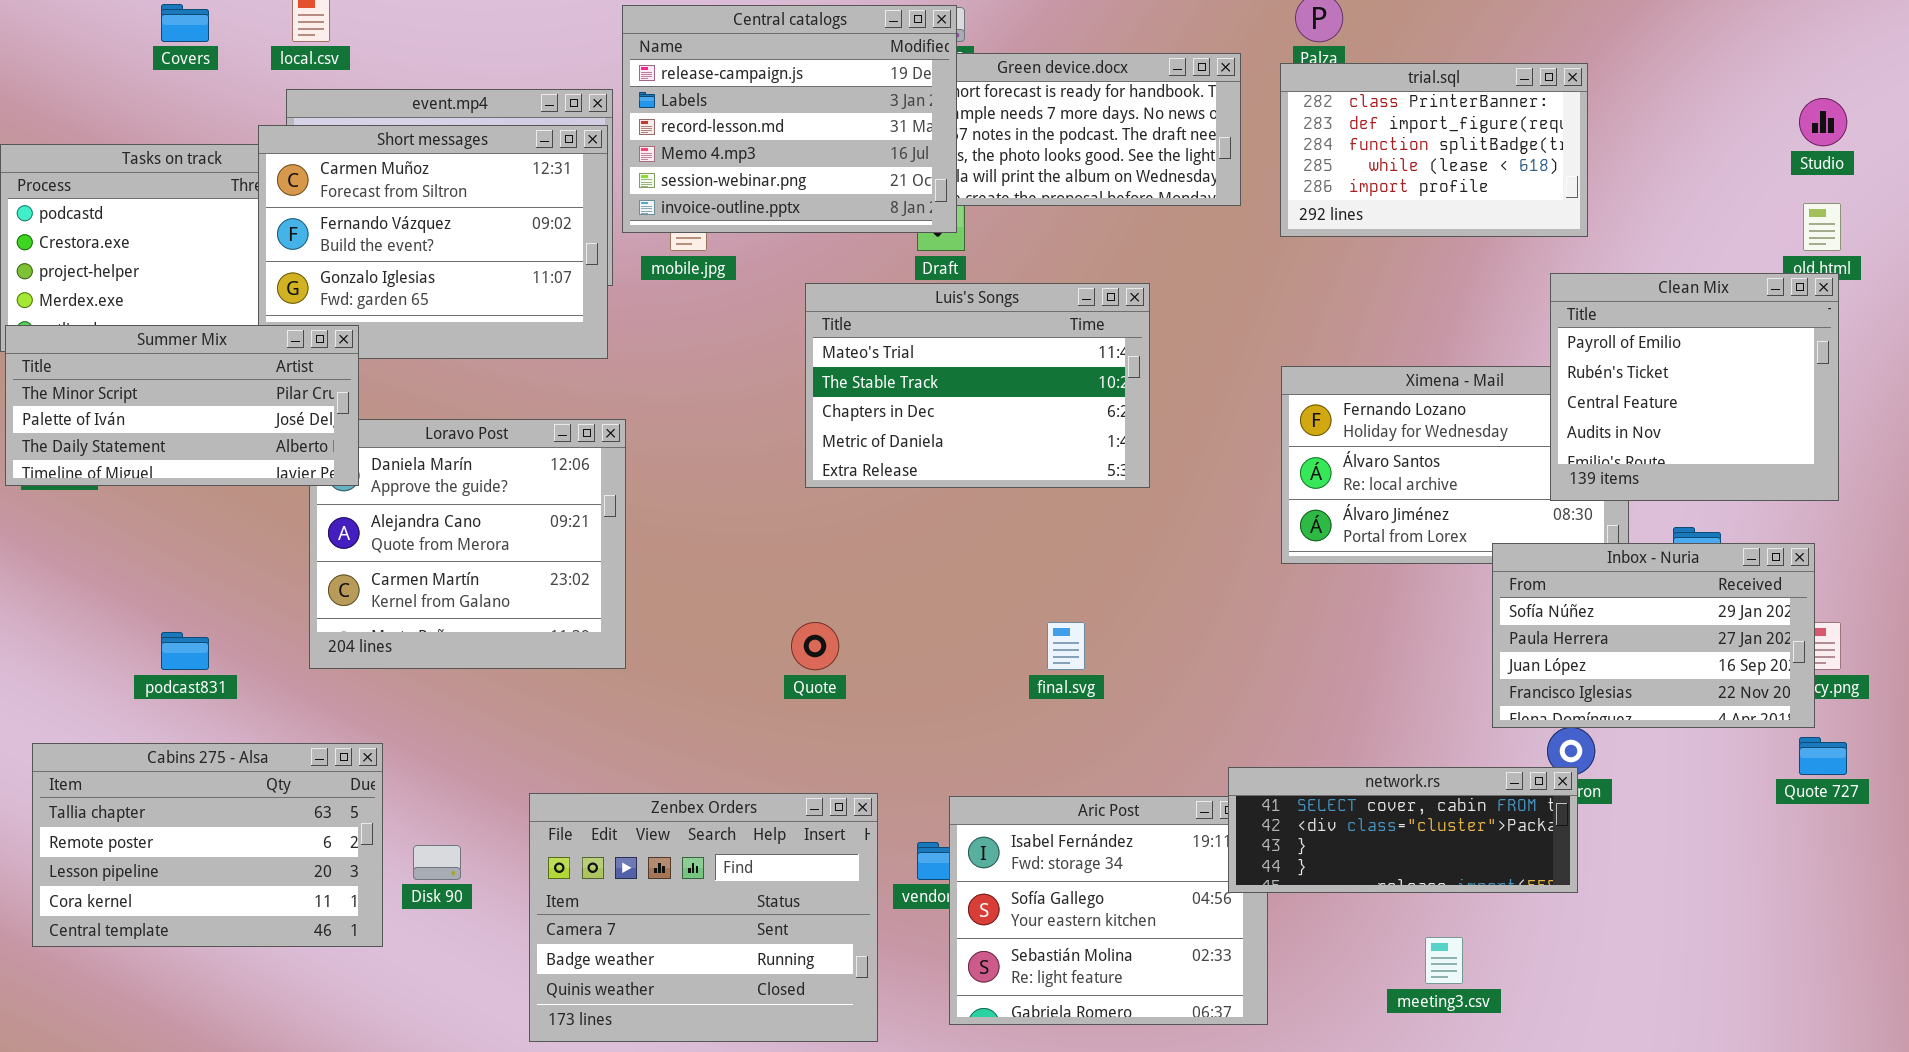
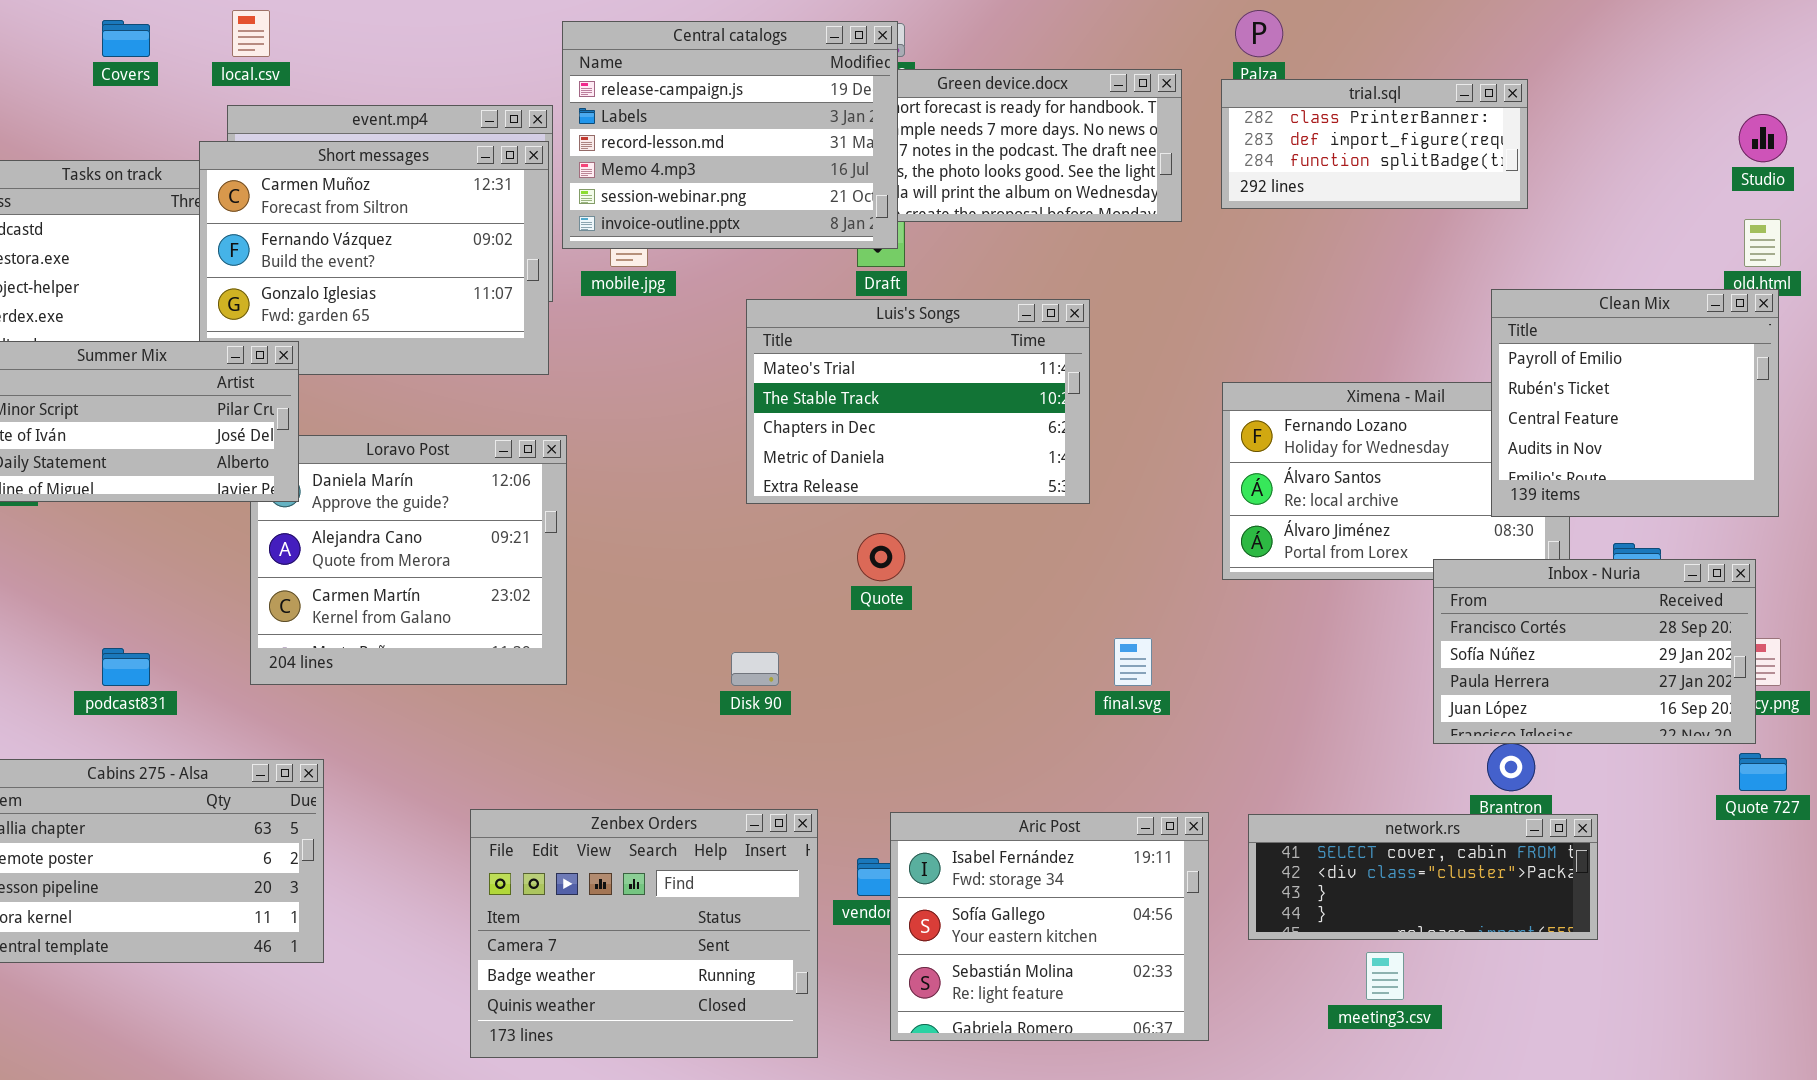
trial.sql: [1280,63,1588,237] -> [1221,79,1528,209], resized
Inbox - Nuria: [1492,543,1815,728] -> [1433,559,1756,744], scrolled up 1 row
Quote: [791,622,839,670] -> [857,533,905,581], moved
final.svg: [1047,622,1085,670] -> [1114,638,1152,686], moved
network.rs: [1228,767,1578,893] -> [1248,814,1598,940], moved
Disk 90: [413,845,461,880] -> [731,652,779,686], moved

